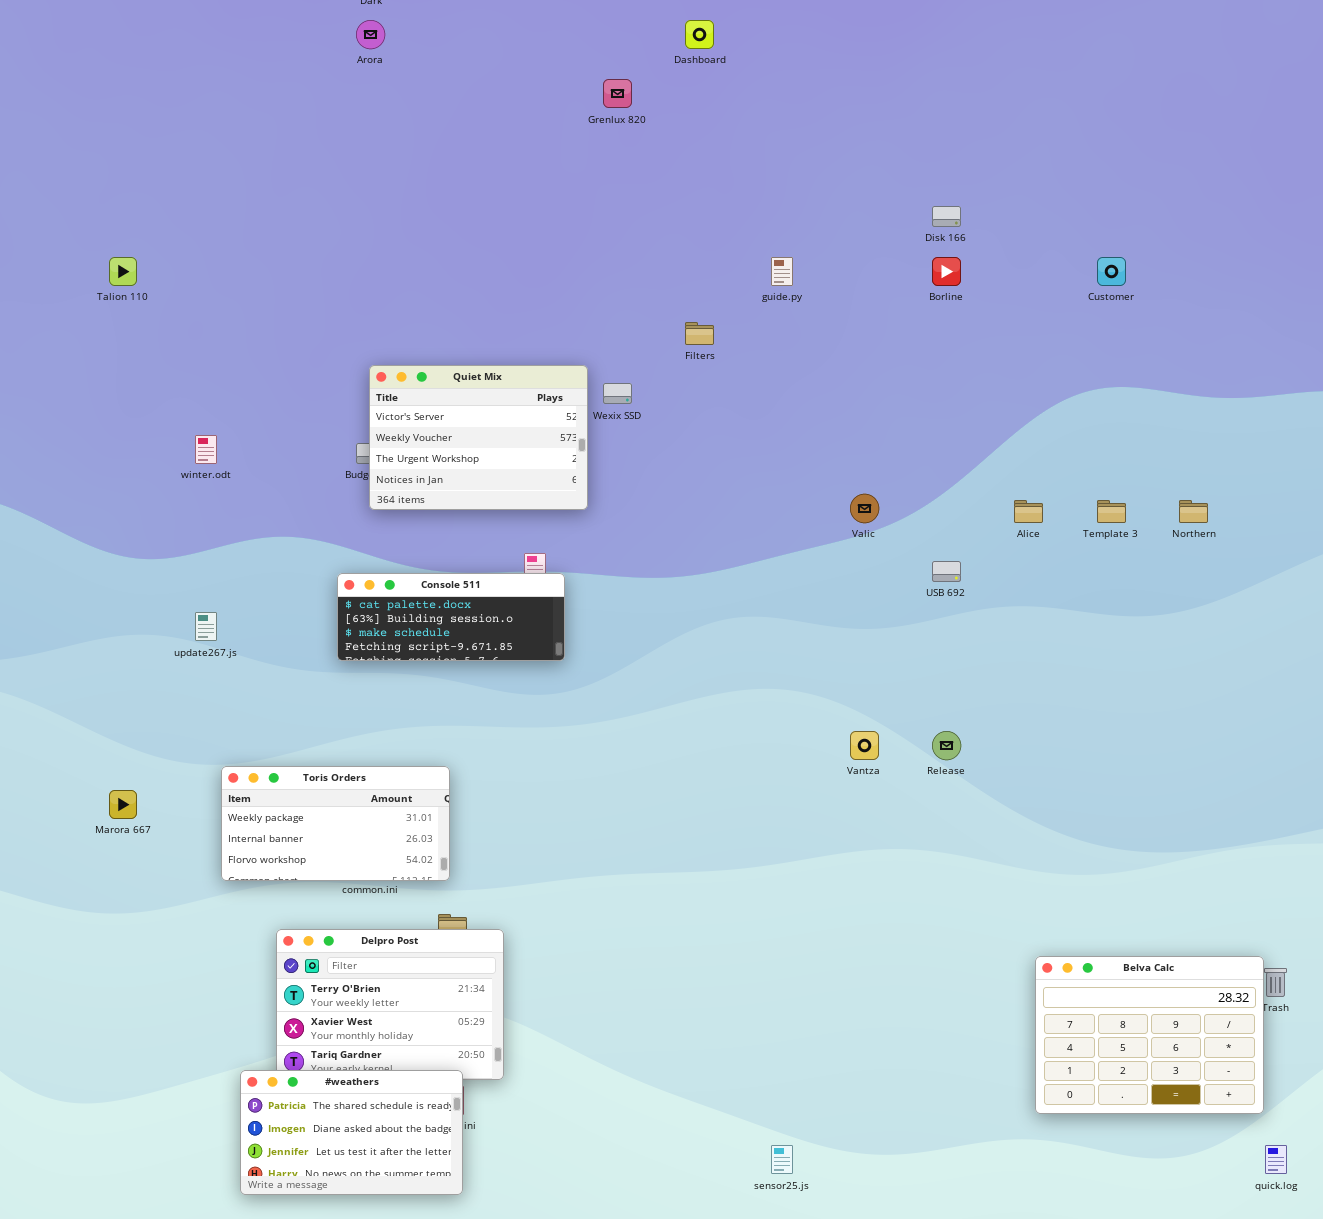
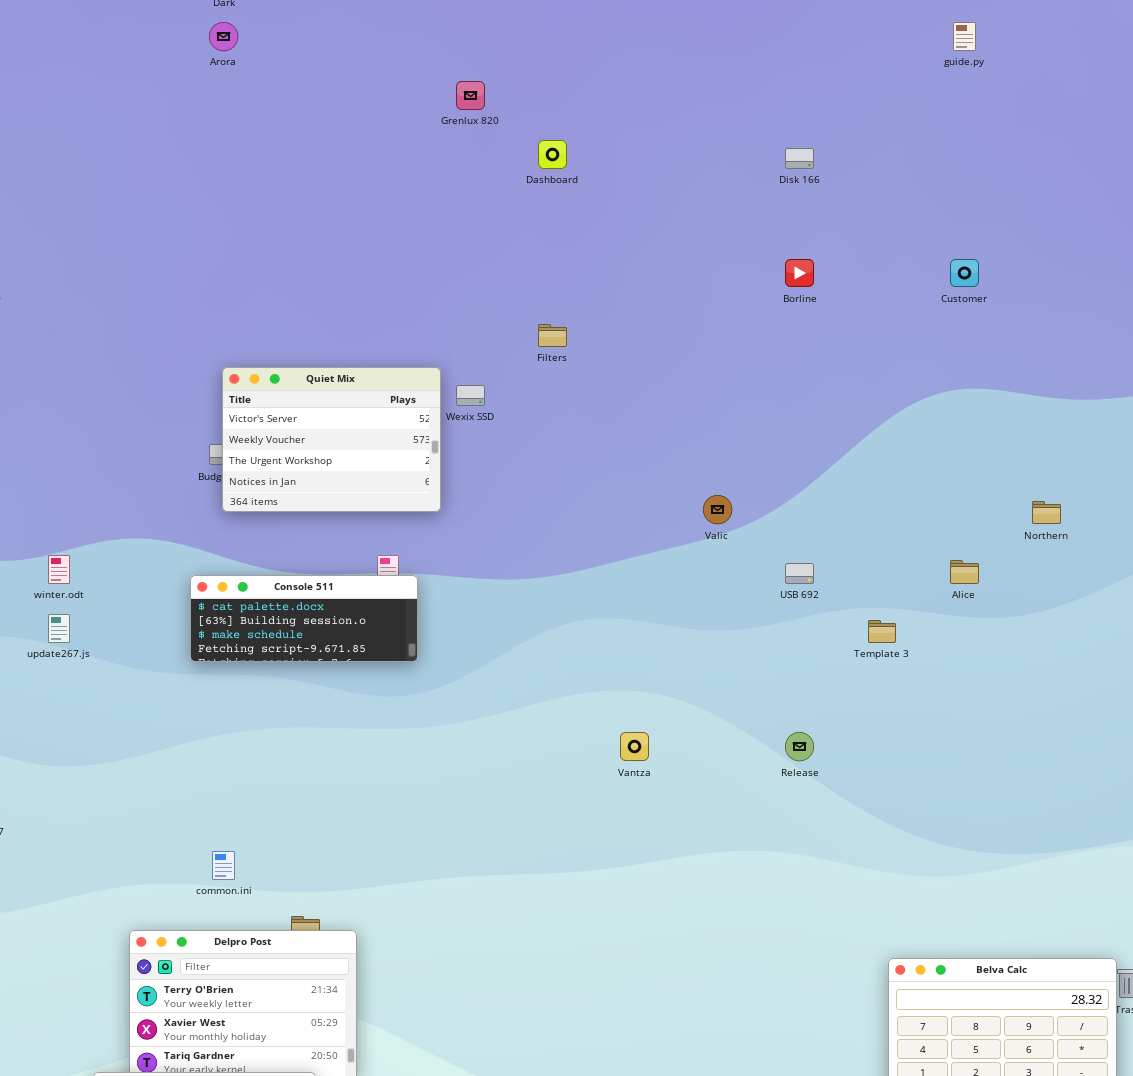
Dashboard: [685,20,714,49] -> [538,140,567,169], moved
Disk 166: [932,206,961,227] -> [785,148,814,169], moved
guide.py: [771,257,793,286] -> [953,22,976,51], moved
winter.odt: [195,435,217,464] -> [48,555,70,584], moved
Alice: [1014,500,1043,523] -> [950,560,979,584], moved
Template 3: [1097,500,1126,523] -> [868,620,896,643], moved
Vantza: [850,731,879,760] -> [620,732,649,761], moved
Toris Orders: [221,766,450,881] -> none, closed

